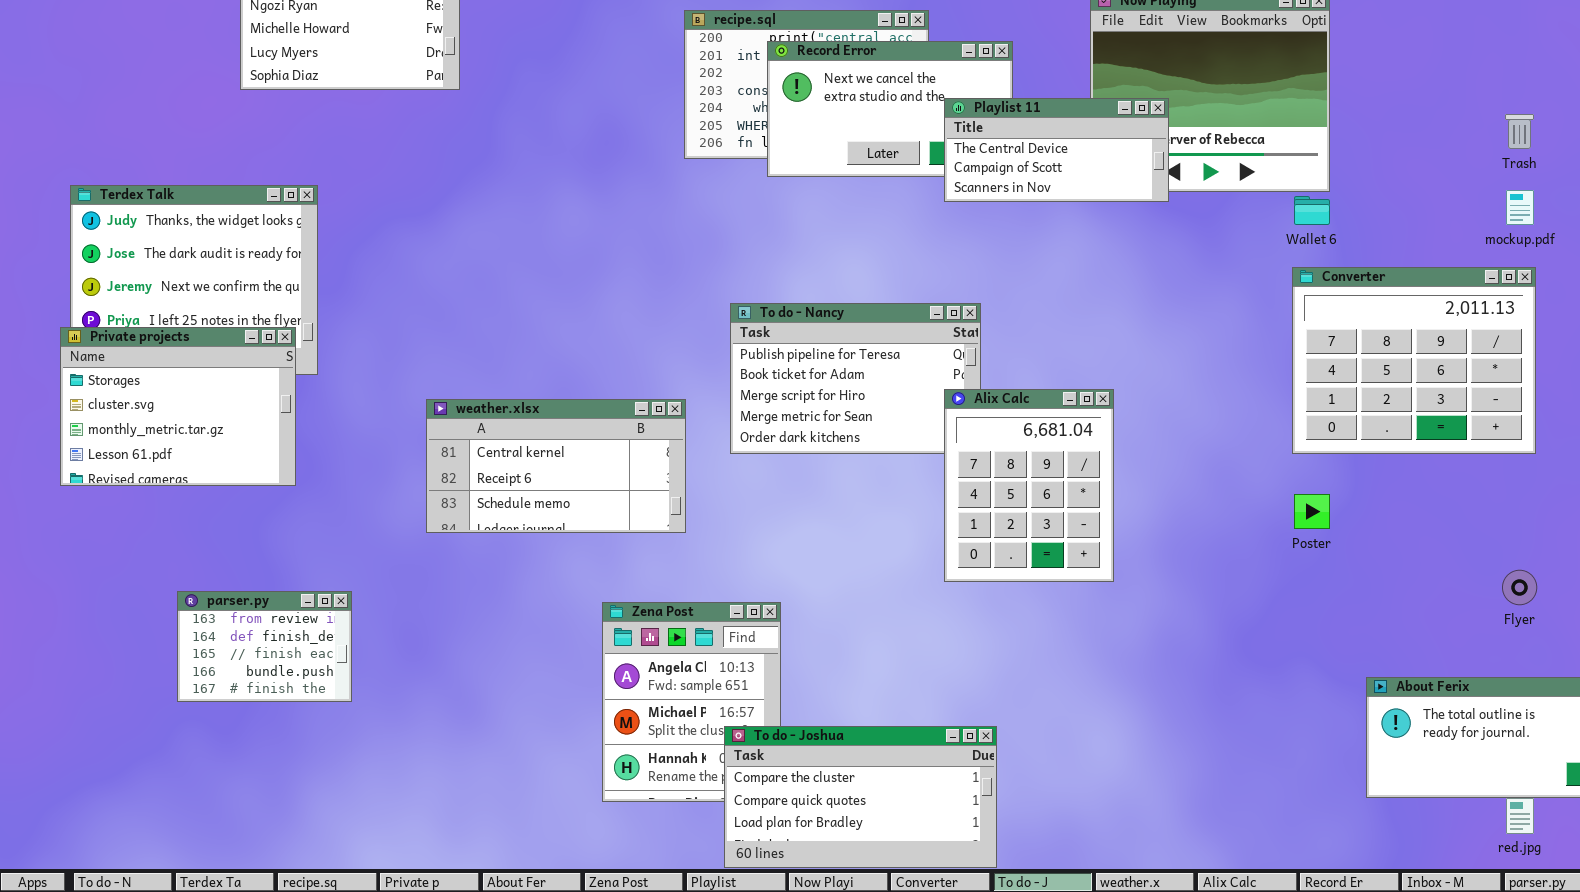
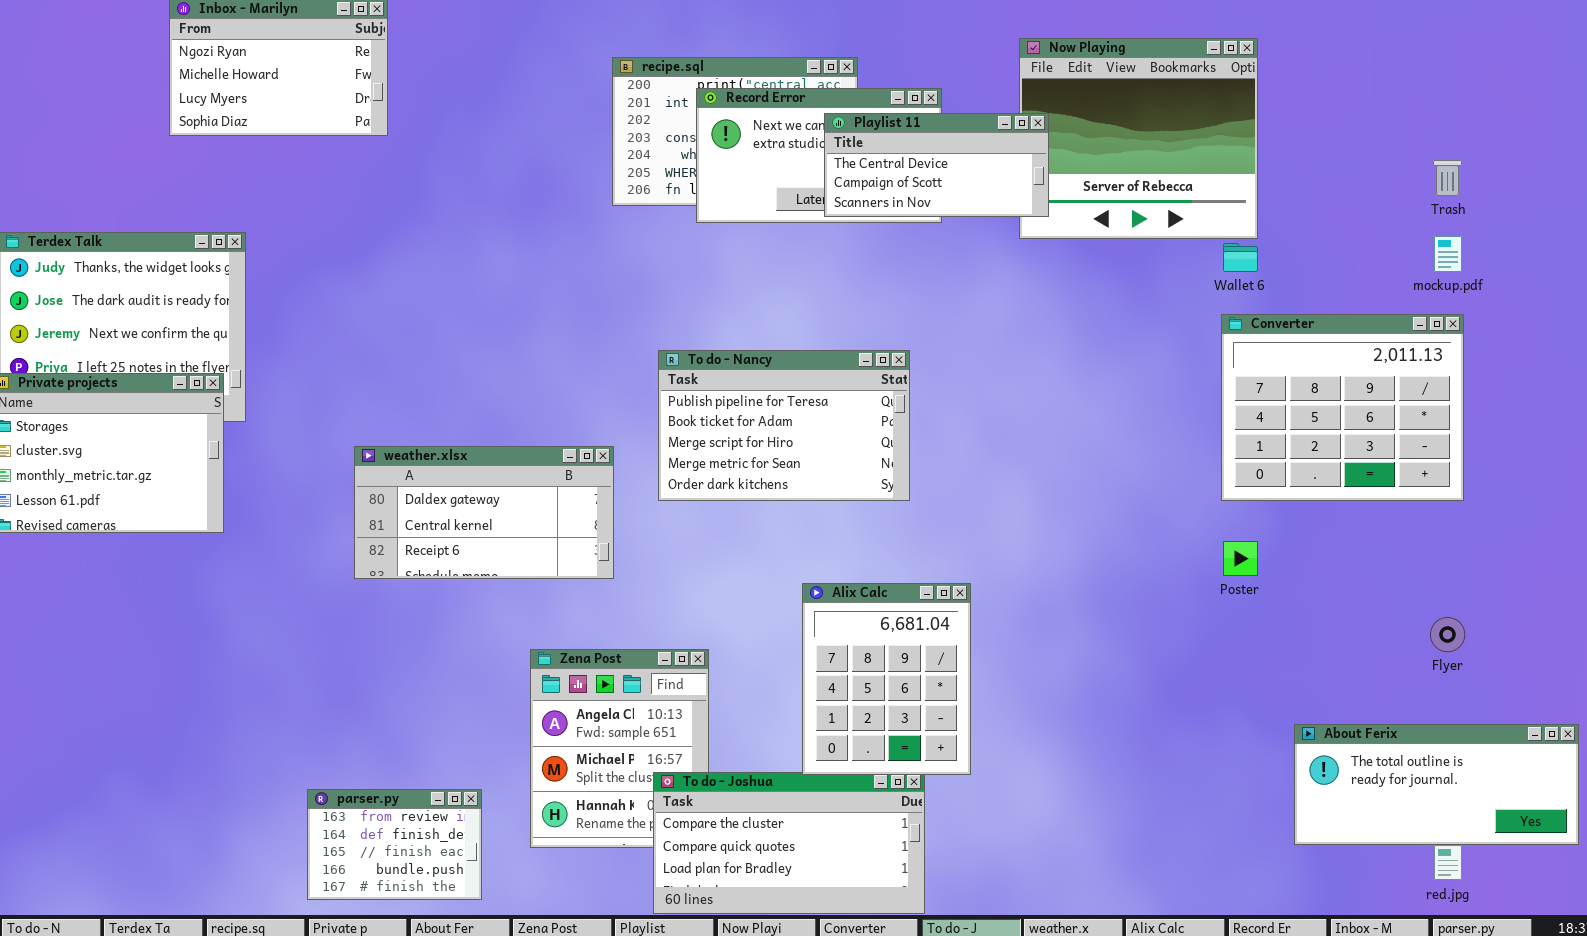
Playlist 11: [944,98,1169,202] -> [824,113,1049,217], moved
Alix Calc: [944,389,1114,582] -> [802,583,971,775], moved
weather.xlsx: [426,399,686,533] -> [354,446,614,579], scrolled up 1 row
parser.py: [177,591,352,702] -> [307,789,482,900], moved

